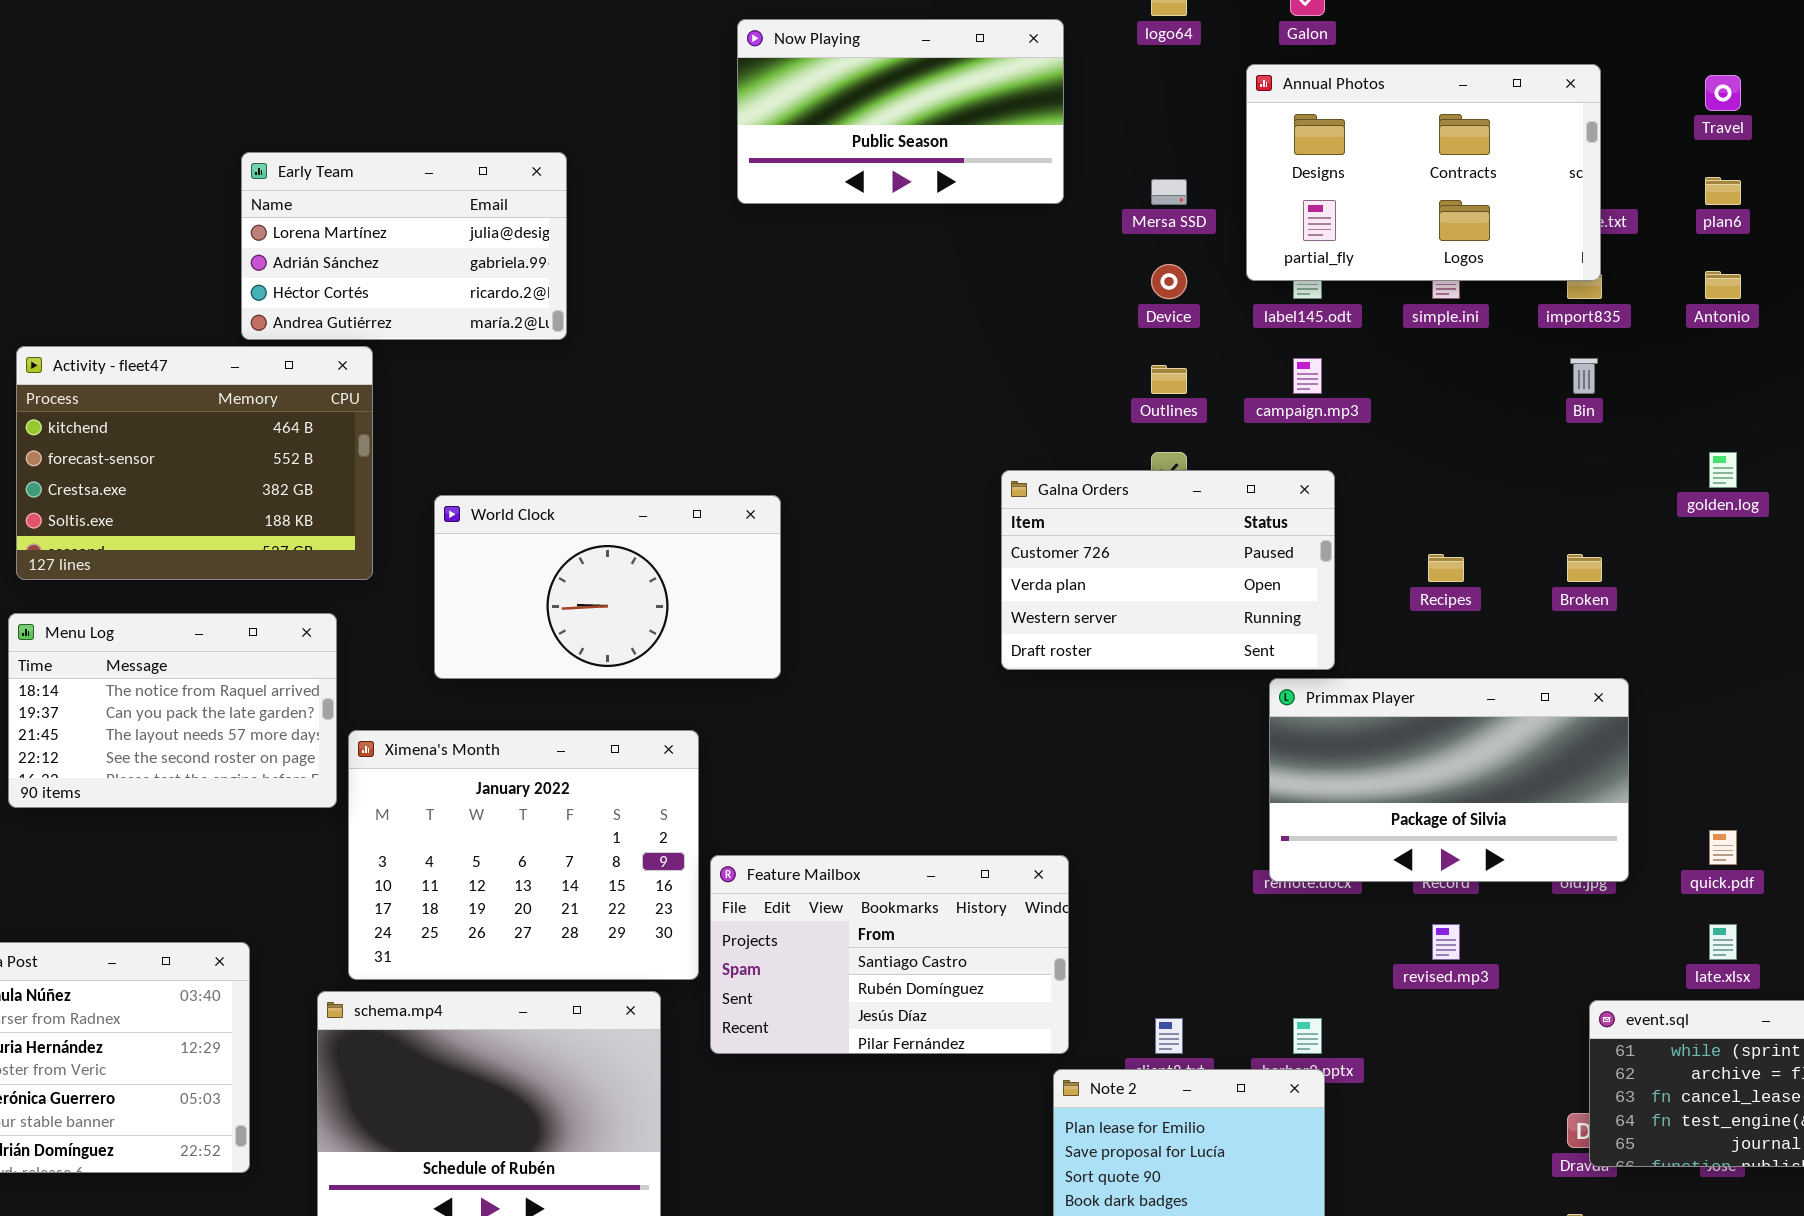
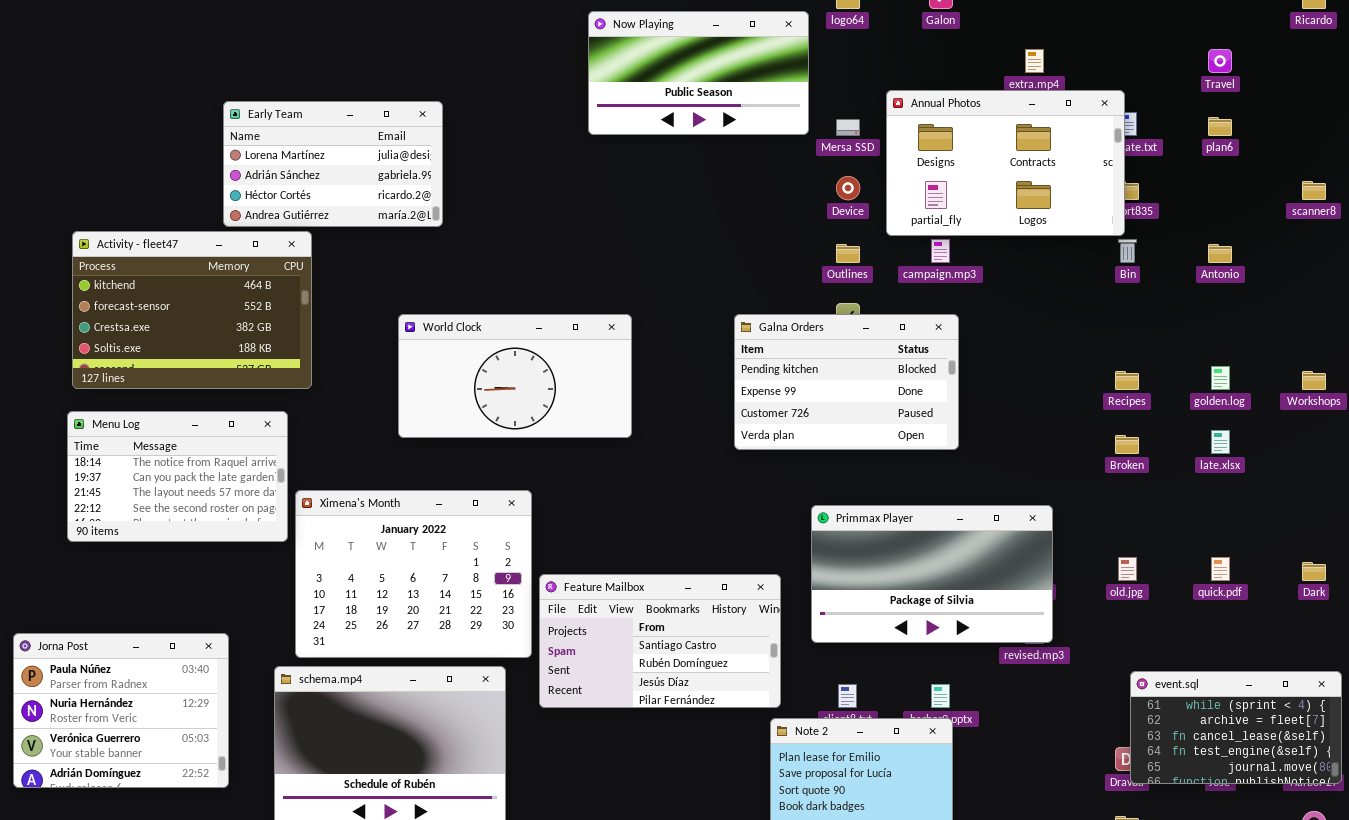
Now Playing: [737,19,1064,204] -> [588,11,809,135], moved
Annual Photos: [1246,64,1601,281] -> [886,90,1125,236], moved
Antonio: [1705,271,1741,299] -> [1208,244,1232,263], moved
golden.log: [1709,452,1737,488] -> [1211,366,1230,390], moved
Galna Orders: [1001,470,1335,670] -> [734,314,959,450], scrolled up 2 rows
World Clock: [434,495,781,679] -> [398,314,632,438], moved
Recipes: [1428,554,1464,582] -> [1115,371,1139,390], moved
Broken: [1567,554,1602,582] -> [1115,435,1139,454], moved
Primmax Player: [1269,678,1629,882] -> [811,505,1053,643], moved
late.xlsx: [1709,924,1737,960] -> [1211,430,1230,454], moved

